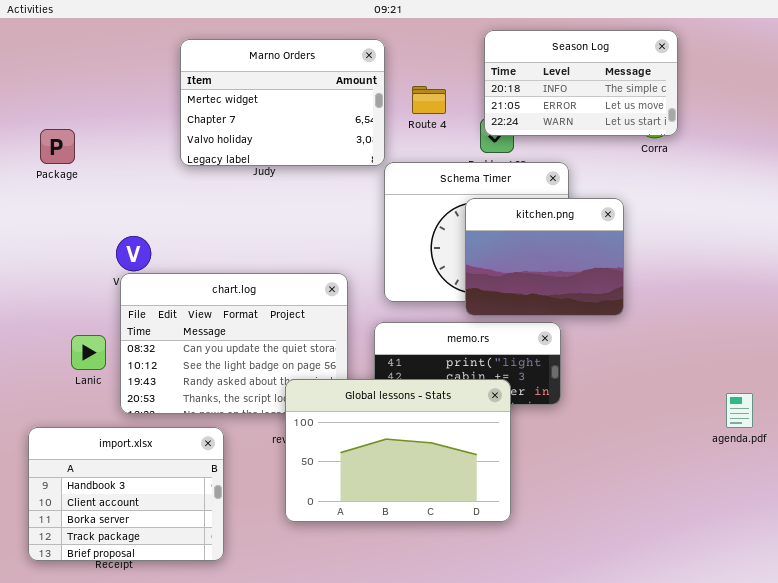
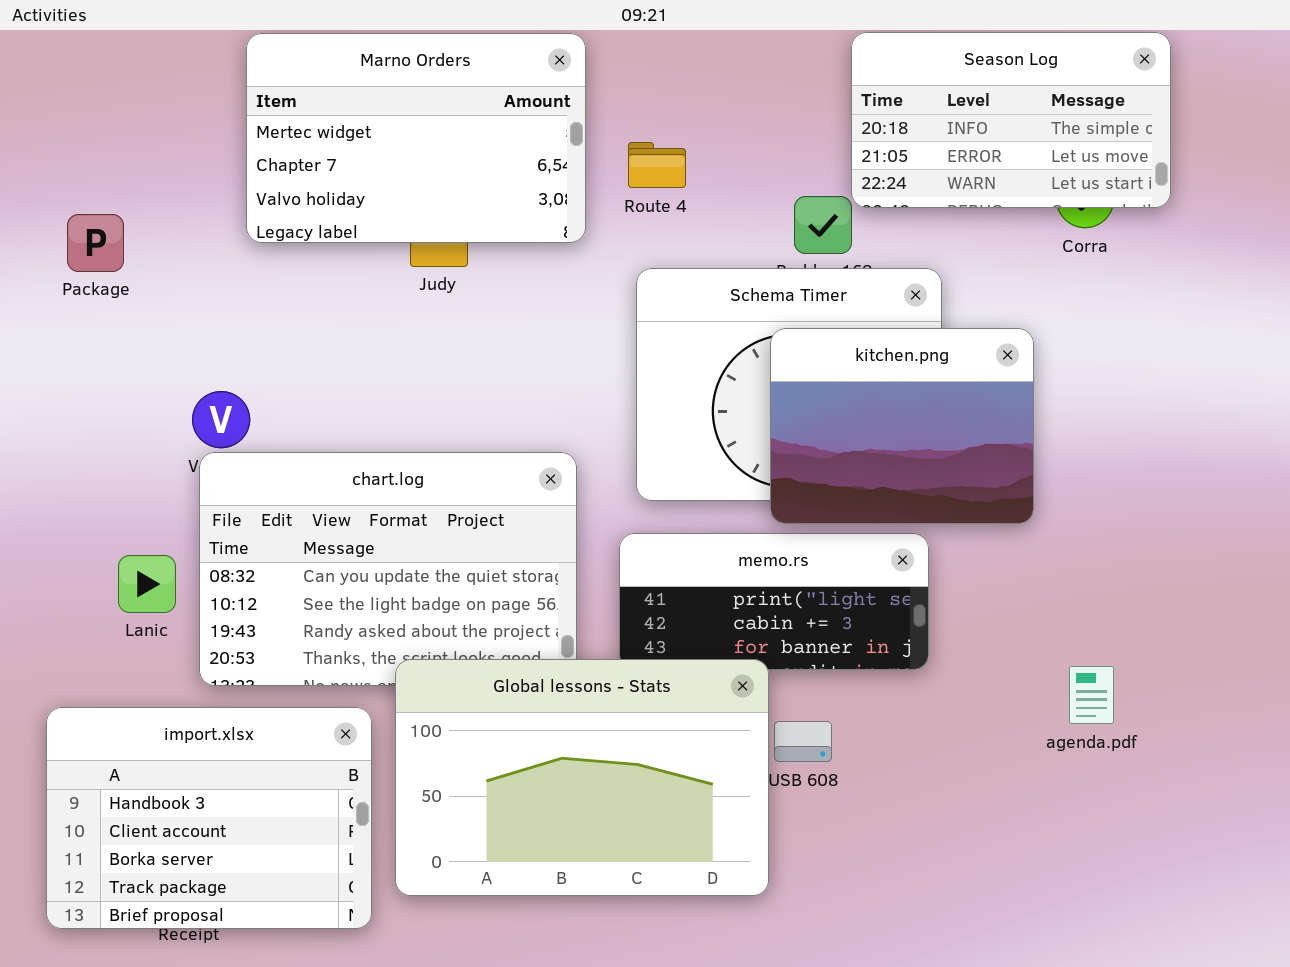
Season Log: [484,30,678,136] -> [851,32,1171,208], moved
Marno Orders: [180,39,385,166] -> [246,33,586,243], moved
Route 4: [412,86,446,114] -> [628,142,686,188], moved
Global lessons - Stats: [285,379,511,522] -> [395,659,769,896], moved
agenda.pdf: [726,393,753,428] -> [1069,666,1114,724], moved

